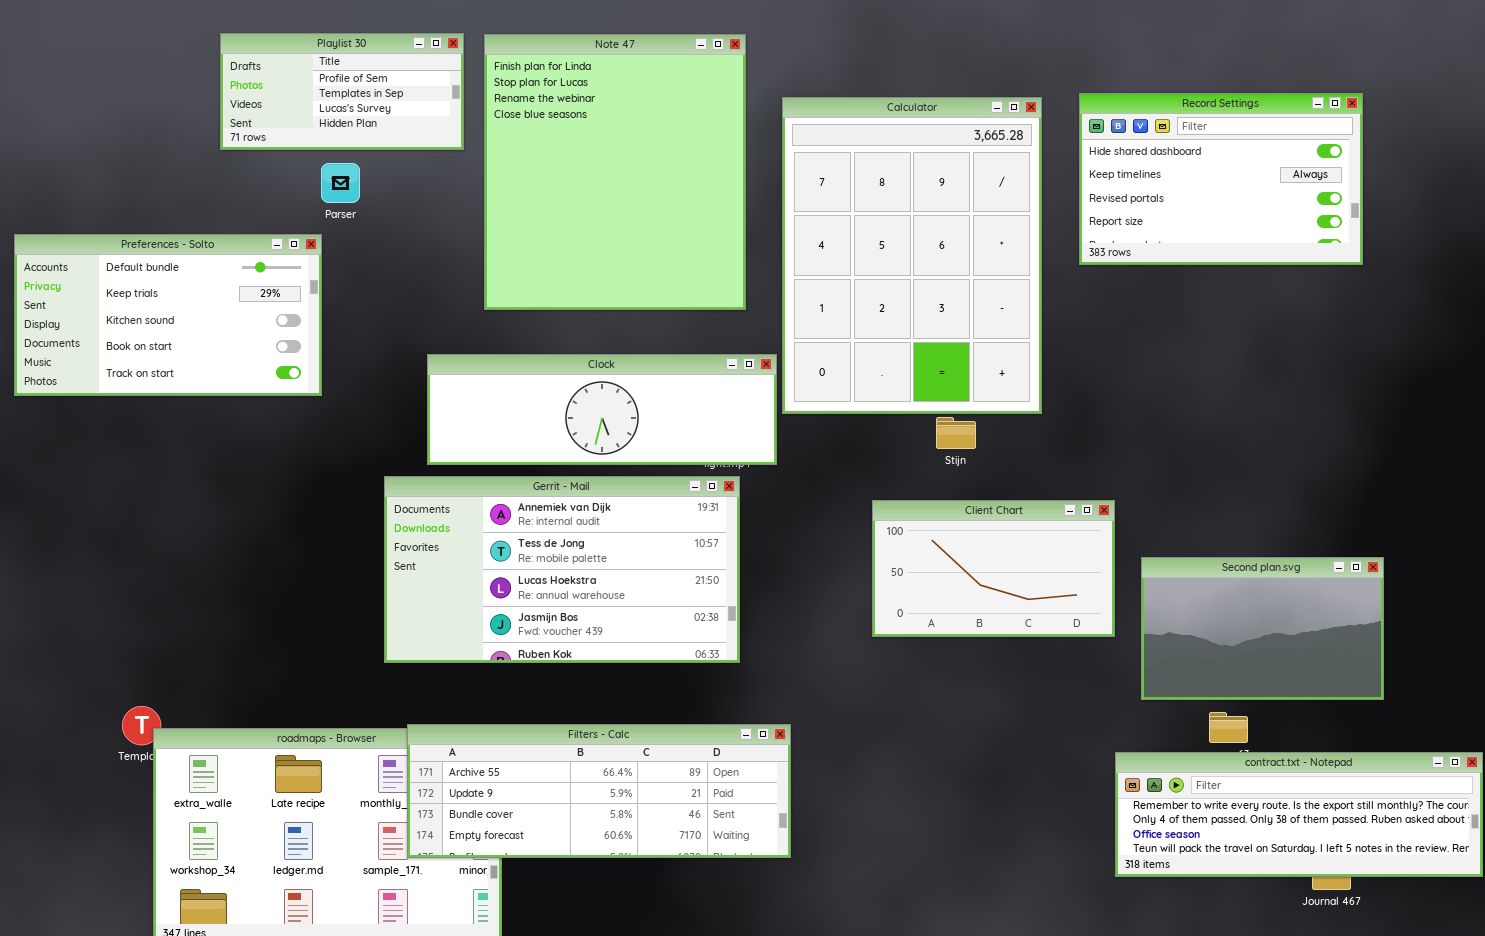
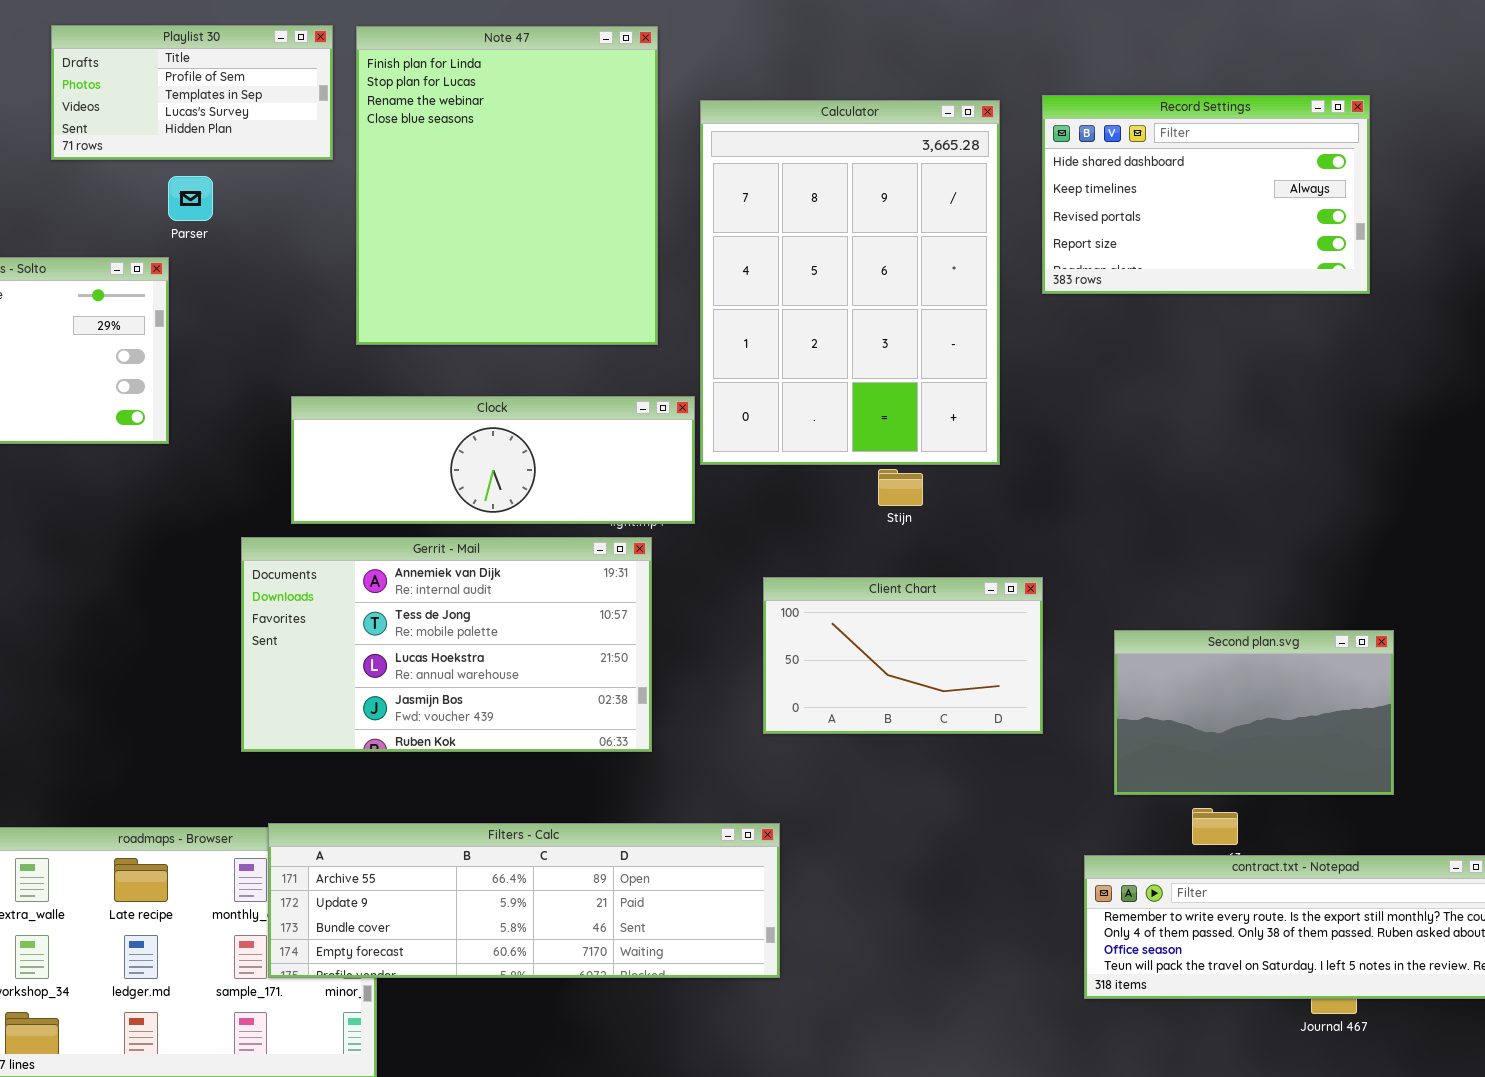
Client Chart: [872,500,1115,637] -> [763,577,1043,734], moved
Filters - Calc: [407,724,791,858] -> [268,823,780,978], resized

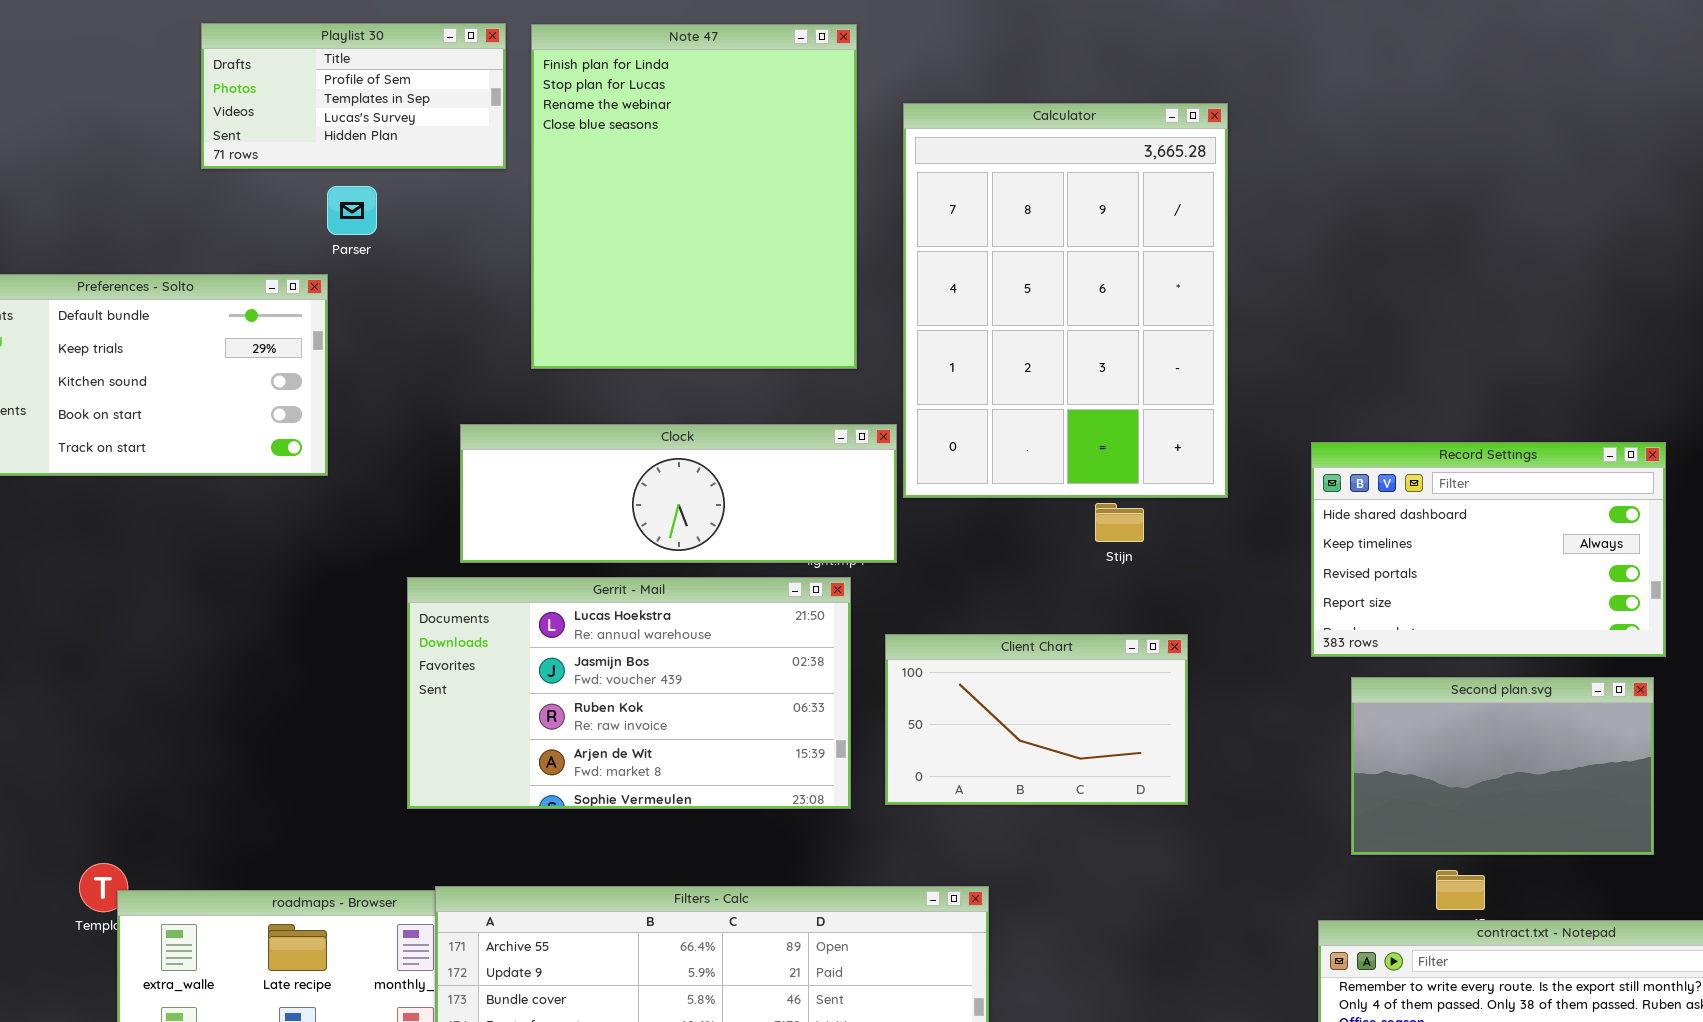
Record Settings: [1042,95,1370,294] -> [1311,442,1666,657], moved
Gerrit - Mail: [241,537,652,752] -> [407,577,851,809], scrolled down 2 rows
Client Chart: [763,577,1043,734] -> [885,634,1188,805], moved

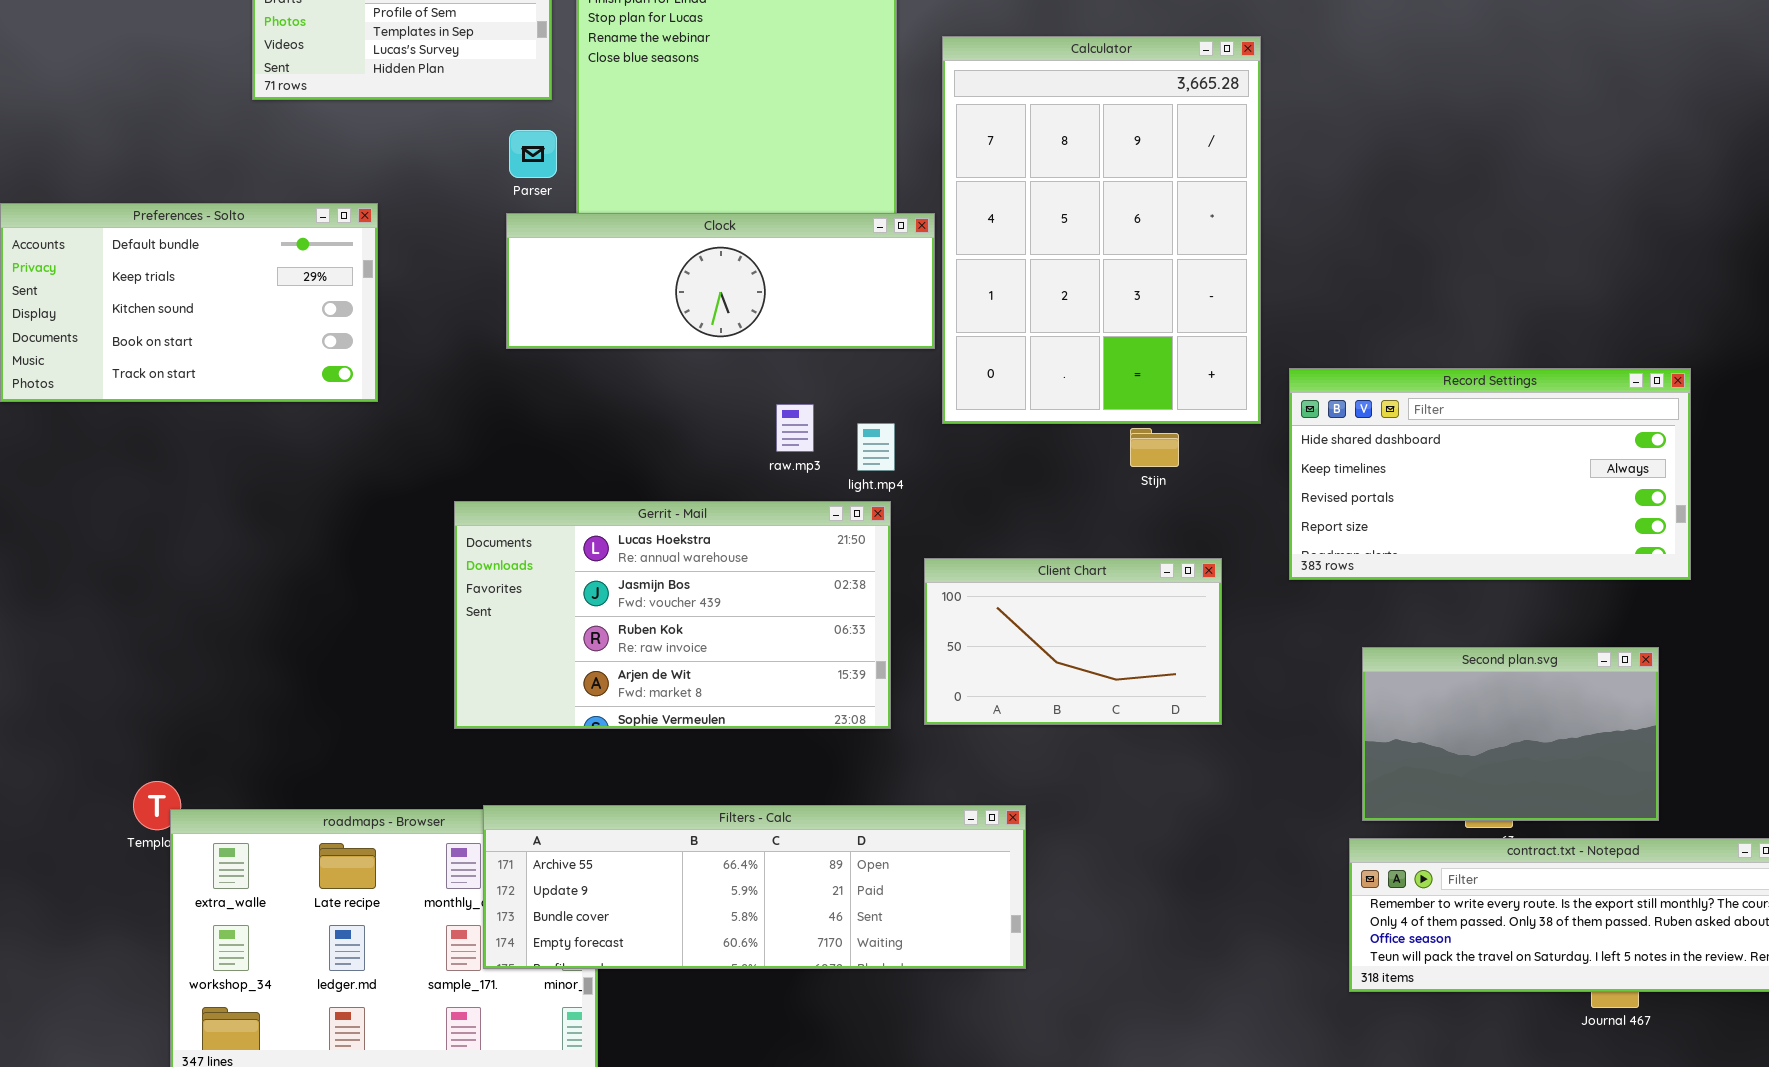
Parser: [327,186,377,235] -> [509,130,557,178], moved
Clock: [460,424,897,563] -> [506,213,935,349], moved
Record Settings: [1311,442,1666,657] -> [1289,368,1691,580], resized
Second plan.svg: [1351,677,1654,855] -> [1362,647,1659,821], moved

